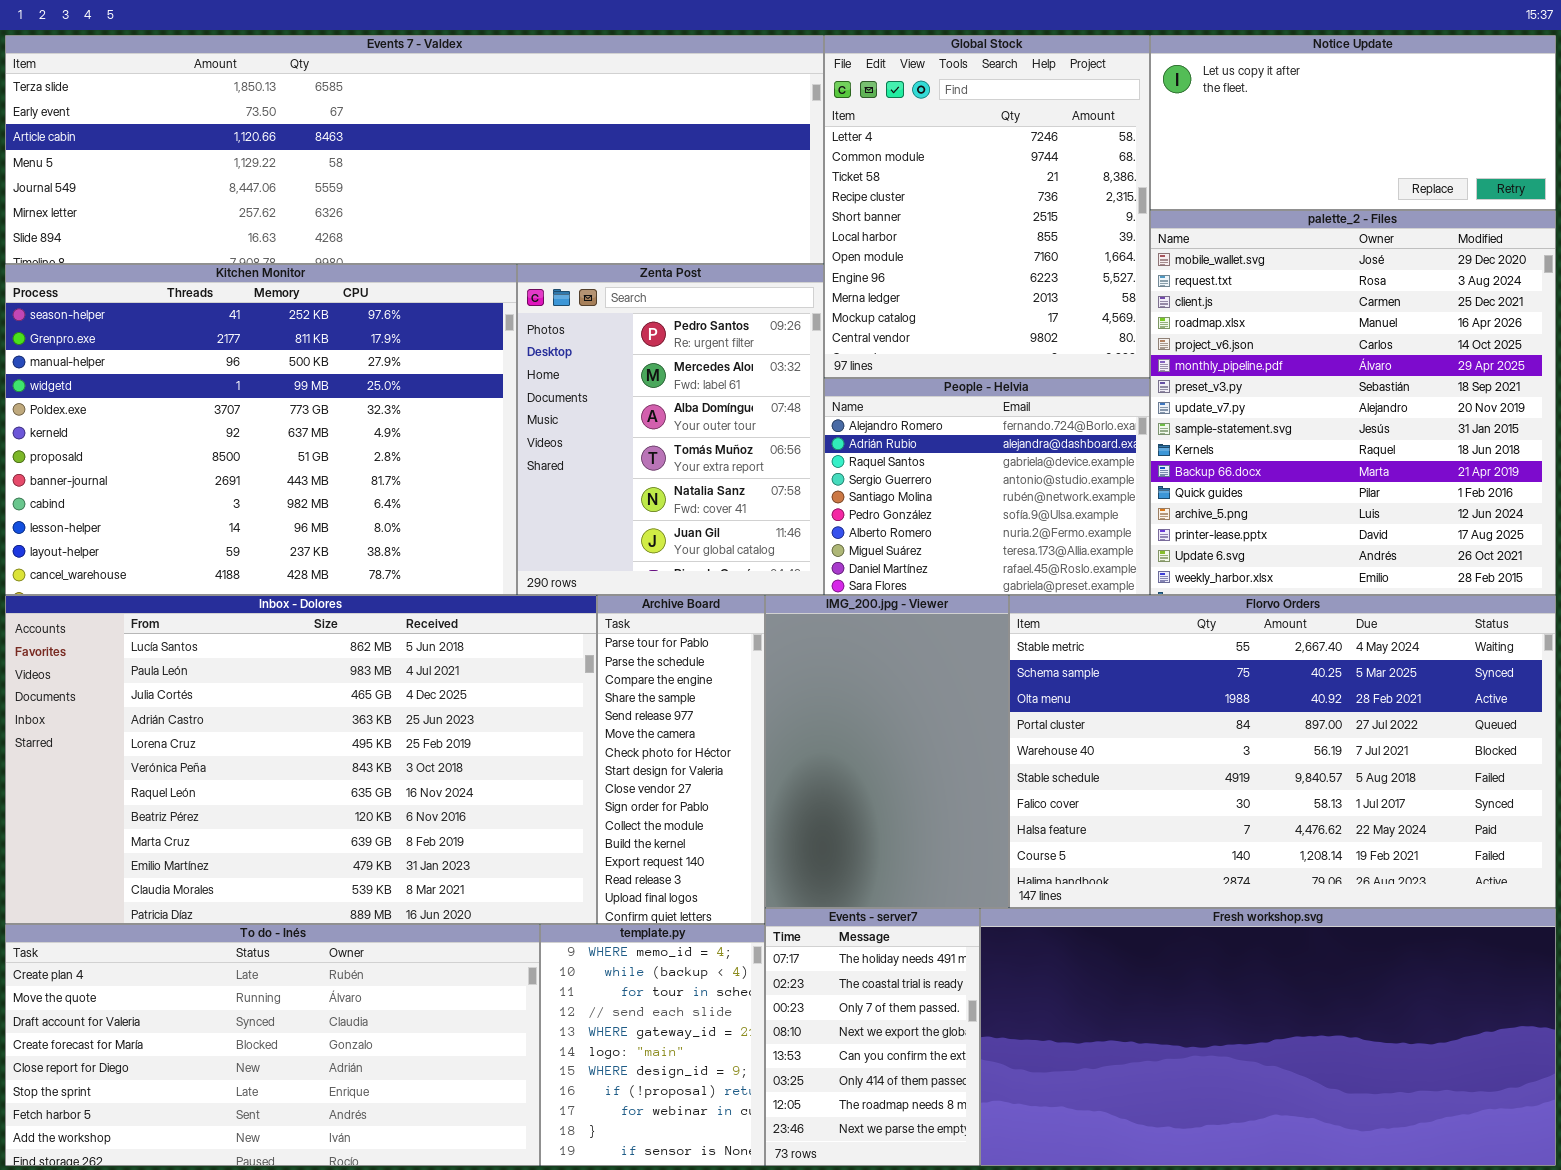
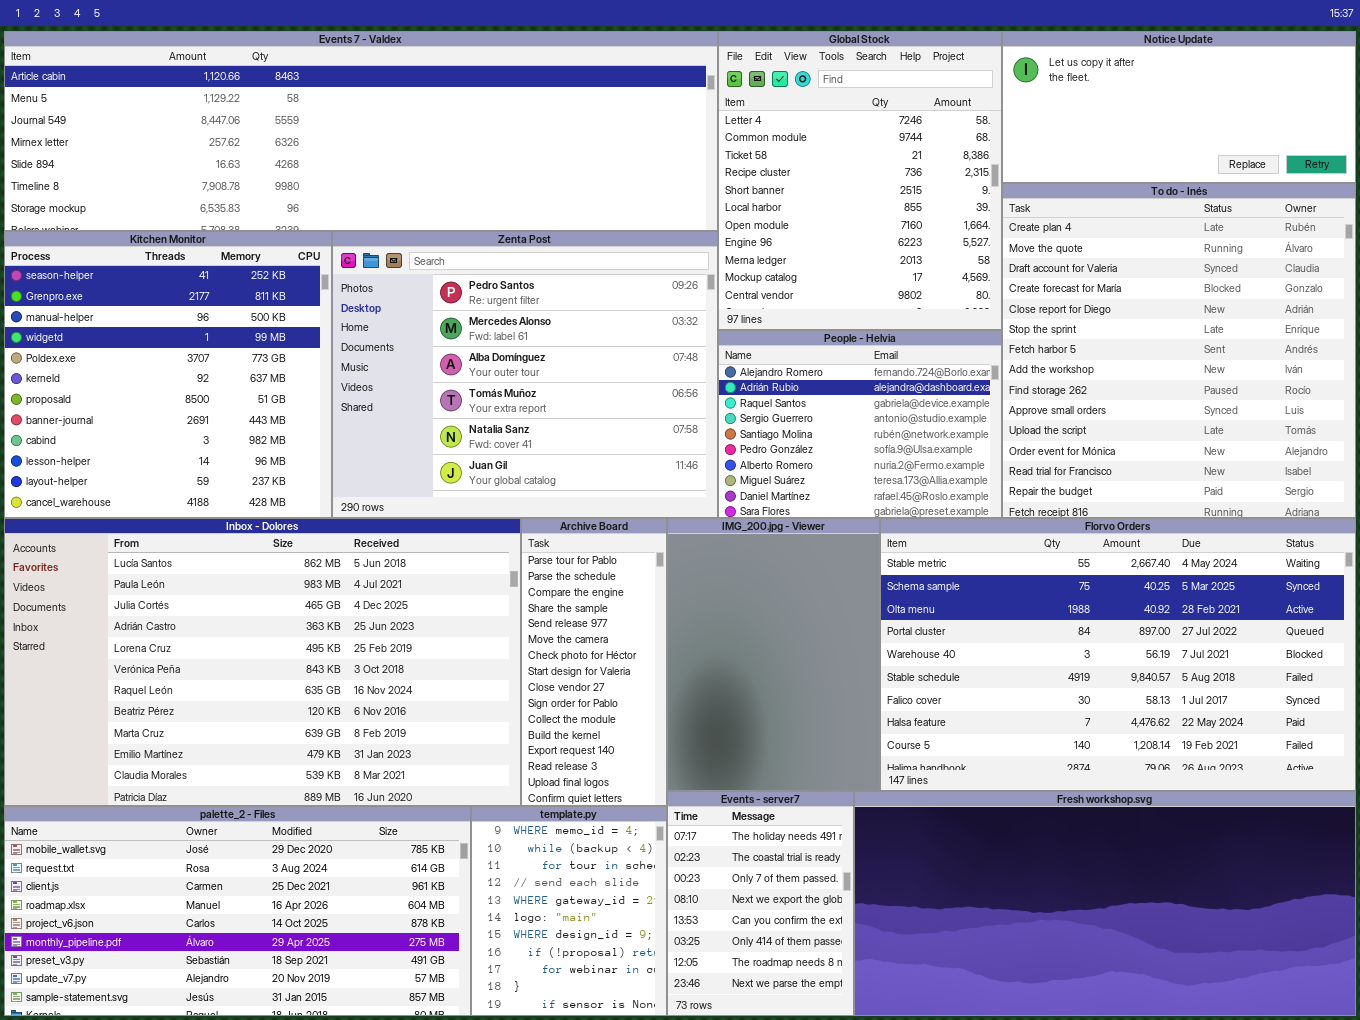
Events 7 - Valdex: [5,35,824,264] -> [4,31,718,231], scrolled down 2 rows
palette_2 - Files: [1150,210,1556,595] -> [4,806,471,1016], moved, resized
Kitchen Monitor: [5,264,517,595] -> [4,231,332,518], resized
Zenta Post: [517,264,824,595] -> [332,231,718,518], resized
To do - Inés: [5,924,540,1166] -> [1002,183,1356,518], moved, resized

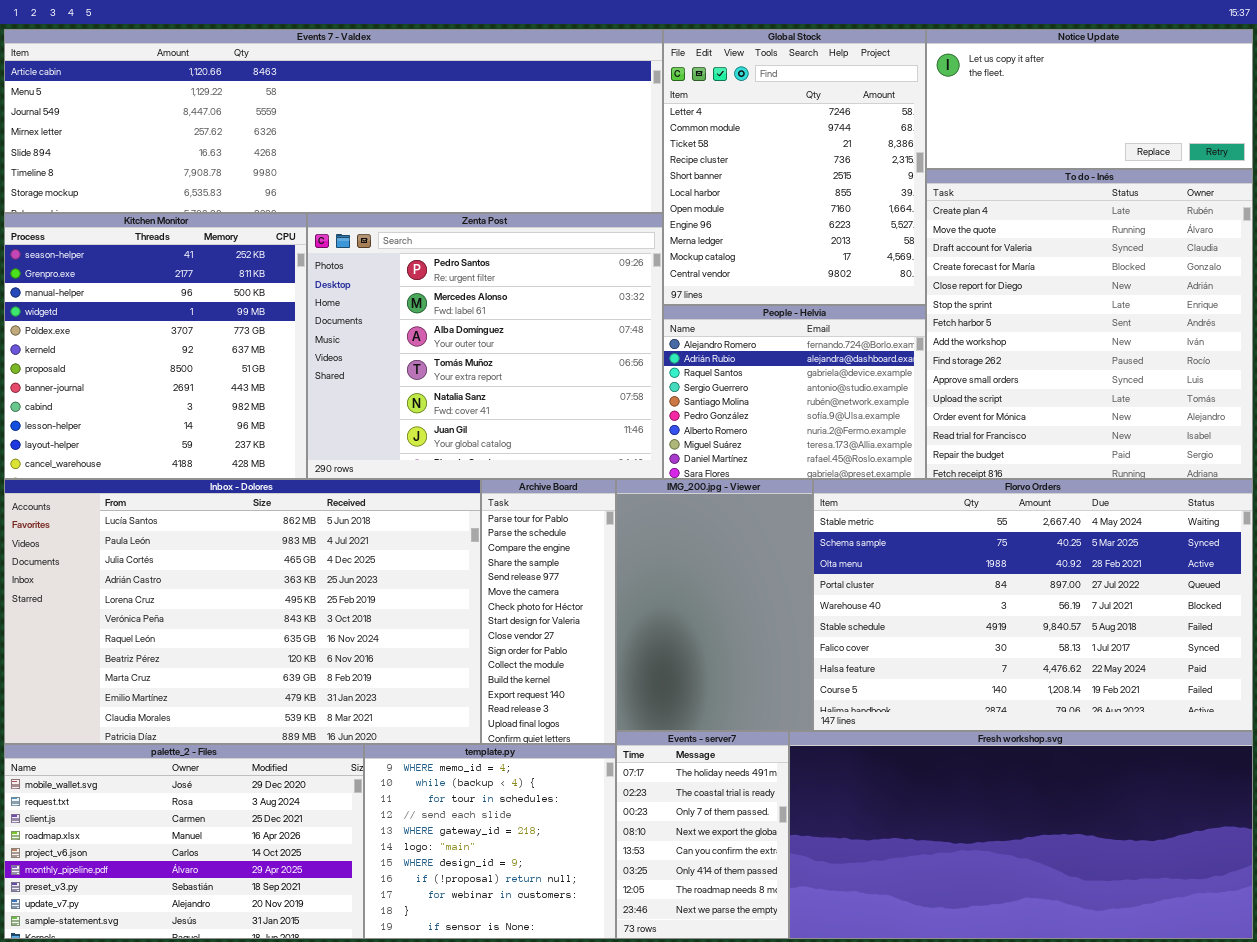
palette_2 - Files: [4,806,471,1016] -> [4,744,364,939], resized
template.py: [471,806,667,1016] -> [364,744,616,939], resized

